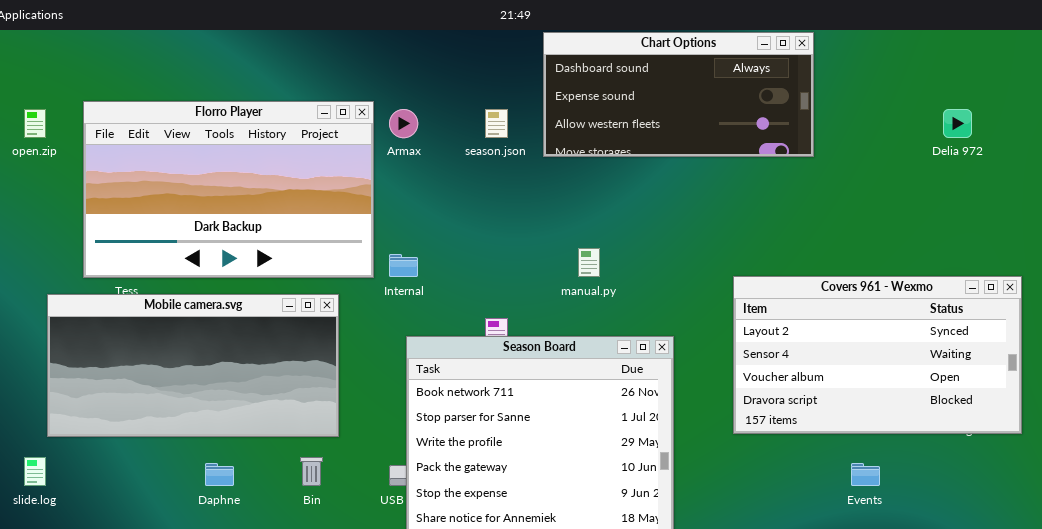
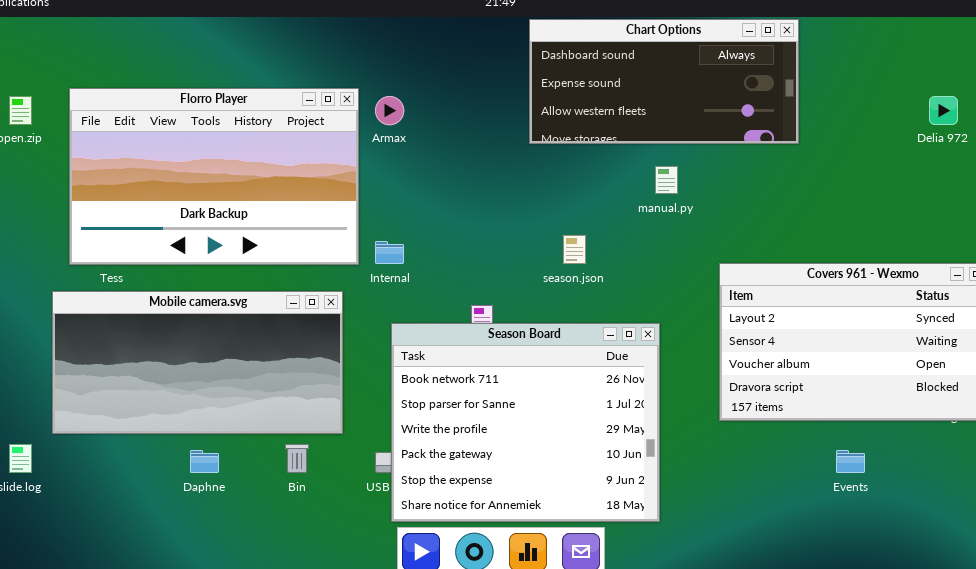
season.json: [485,109,508,138] -> [563,235,586,264], moved
manual.py: [578,248,600,277] -> [655,166,678,194], moved
Mobile camera.svg: [47,294,339,437] -> [52,291,343,434], moved

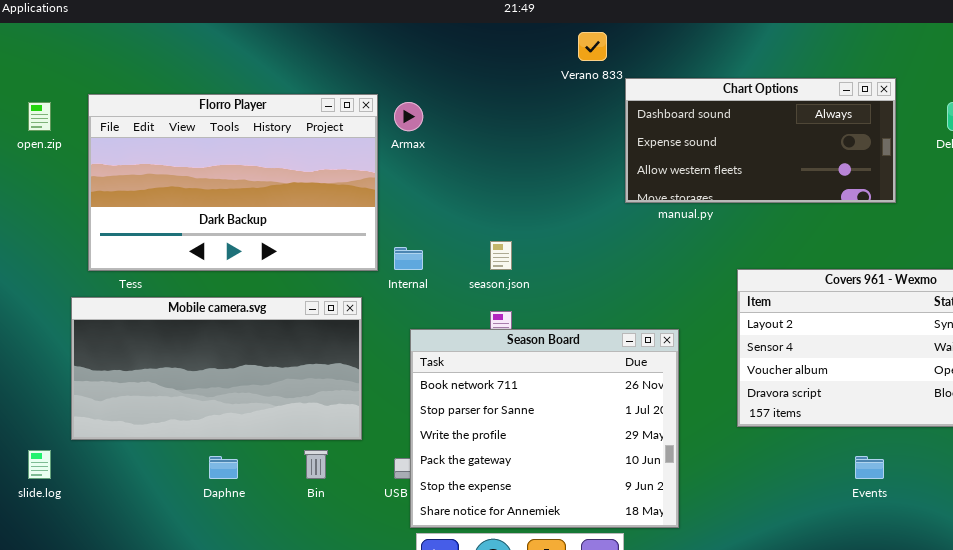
Chart Options: [529,19,799,144] -> [625,78,896,203], moved
season.json: [563,235,586,264] -> [490,241,512,270], moved

